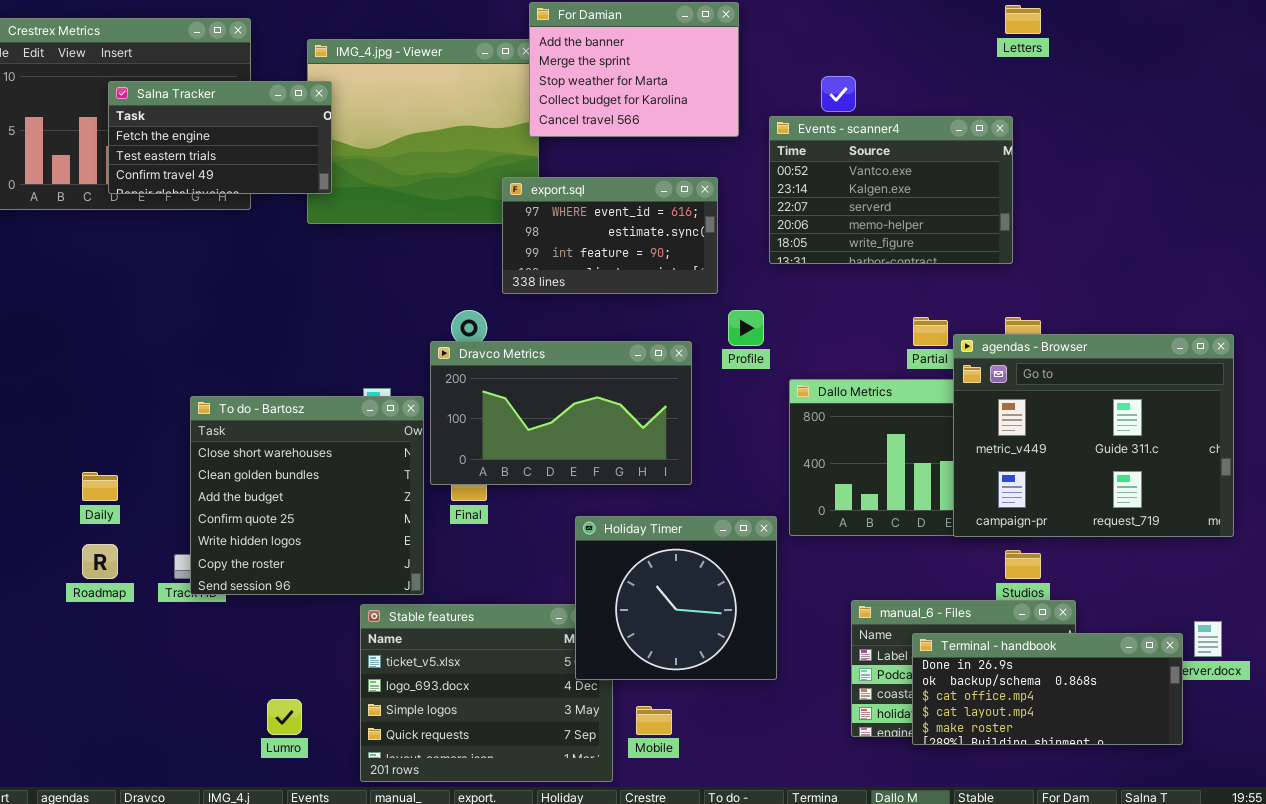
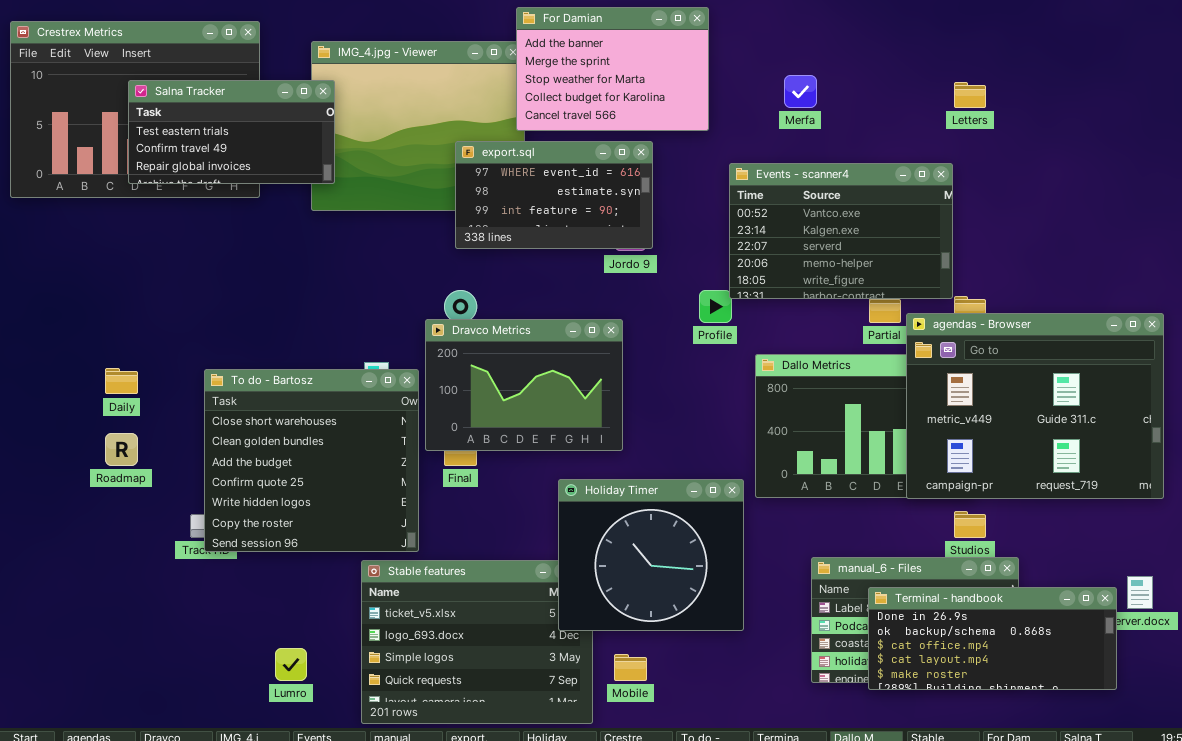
Letters: [1005,5,1041,34] -> [954,82,986,108], moved
Salna Tracker: [108,81,332,194] -> [128,80,335,184], scrolled down 1 row
Events - scanner4: [769,116,1013,264] -> [729,163,953,299], moved
export.sql: [502,177,718,294] -> [455,141,653,249], moved
Dravco Metrics: [430,341,692,485] -> [425,319,623,451], resized
Daily: [82,472,118,501] -> [105,368,138,394], moved
Roadmap: [82,544,118,579] -> [105,433,138,466], moved

